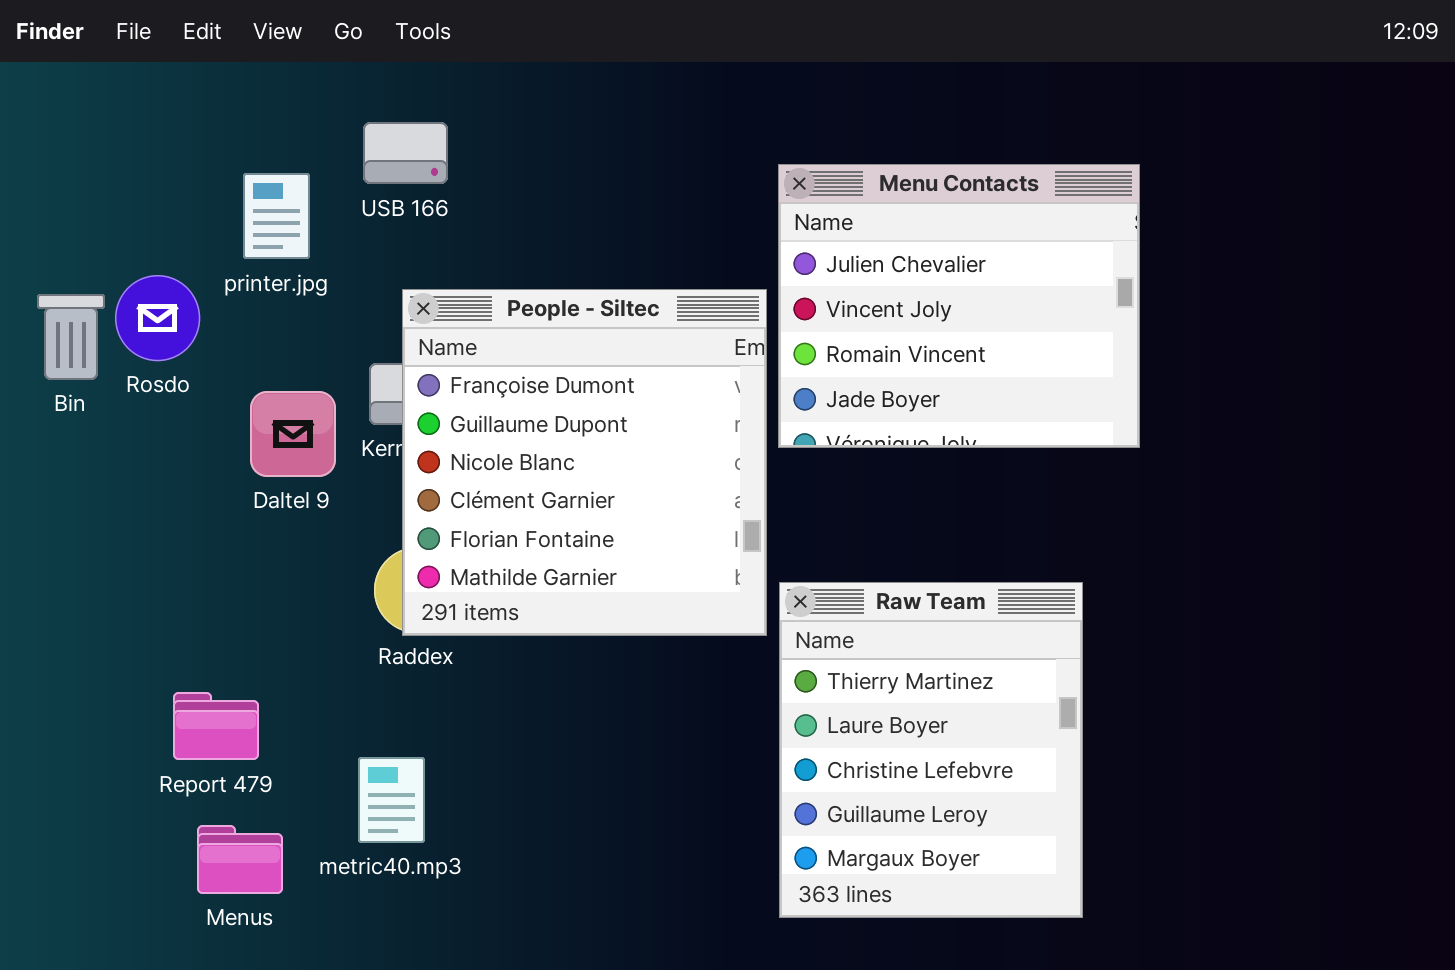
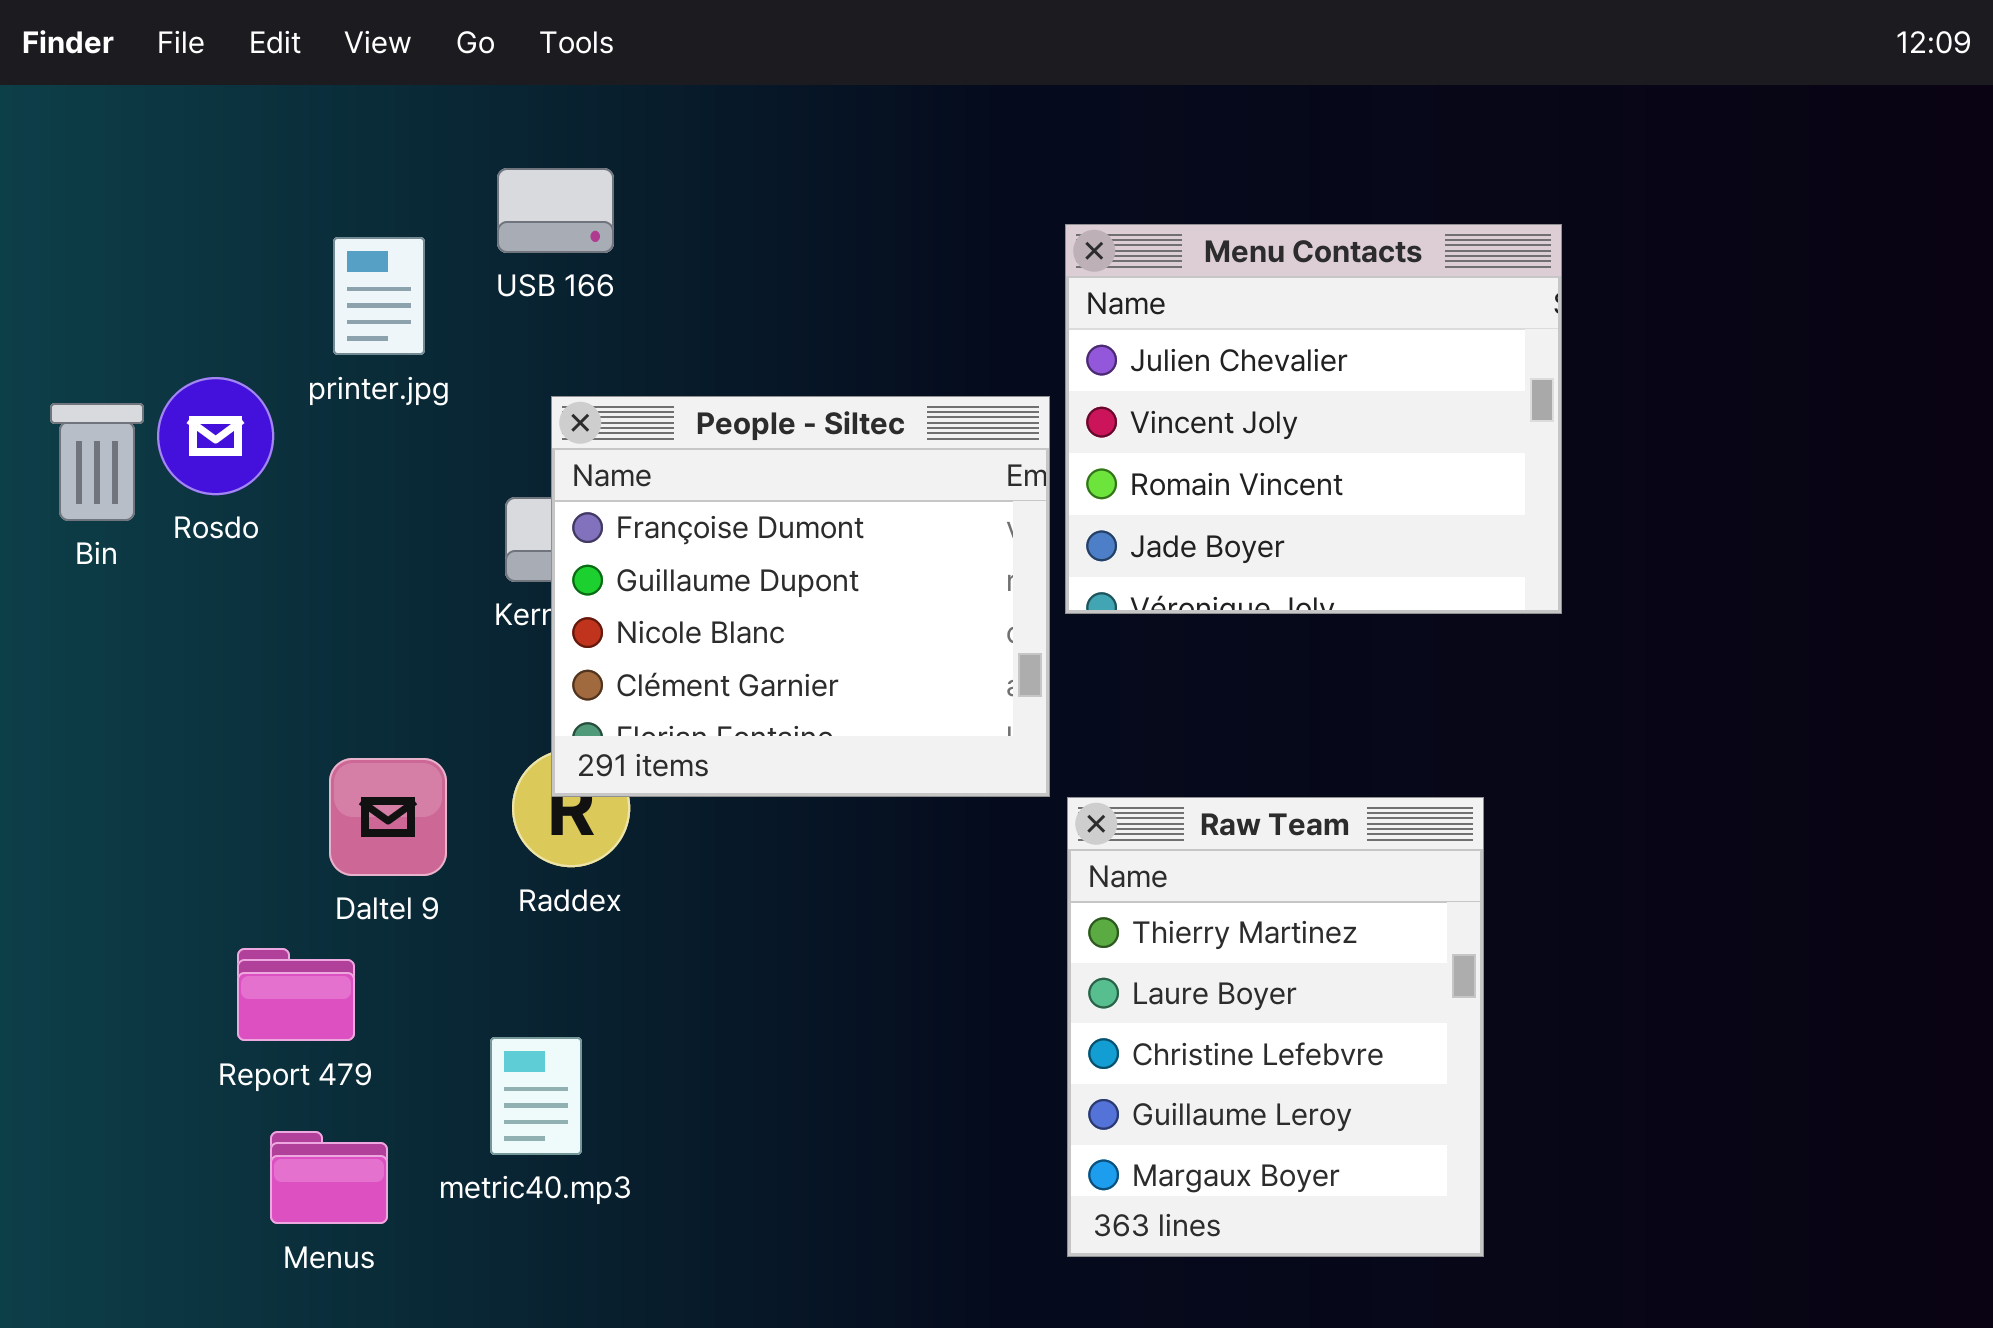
People - Siltec: [402,289,767,636] -> [551,396,1050,797], resized
Daltel 9: [250,391,336,477] -> [329,758,447,876], moved

